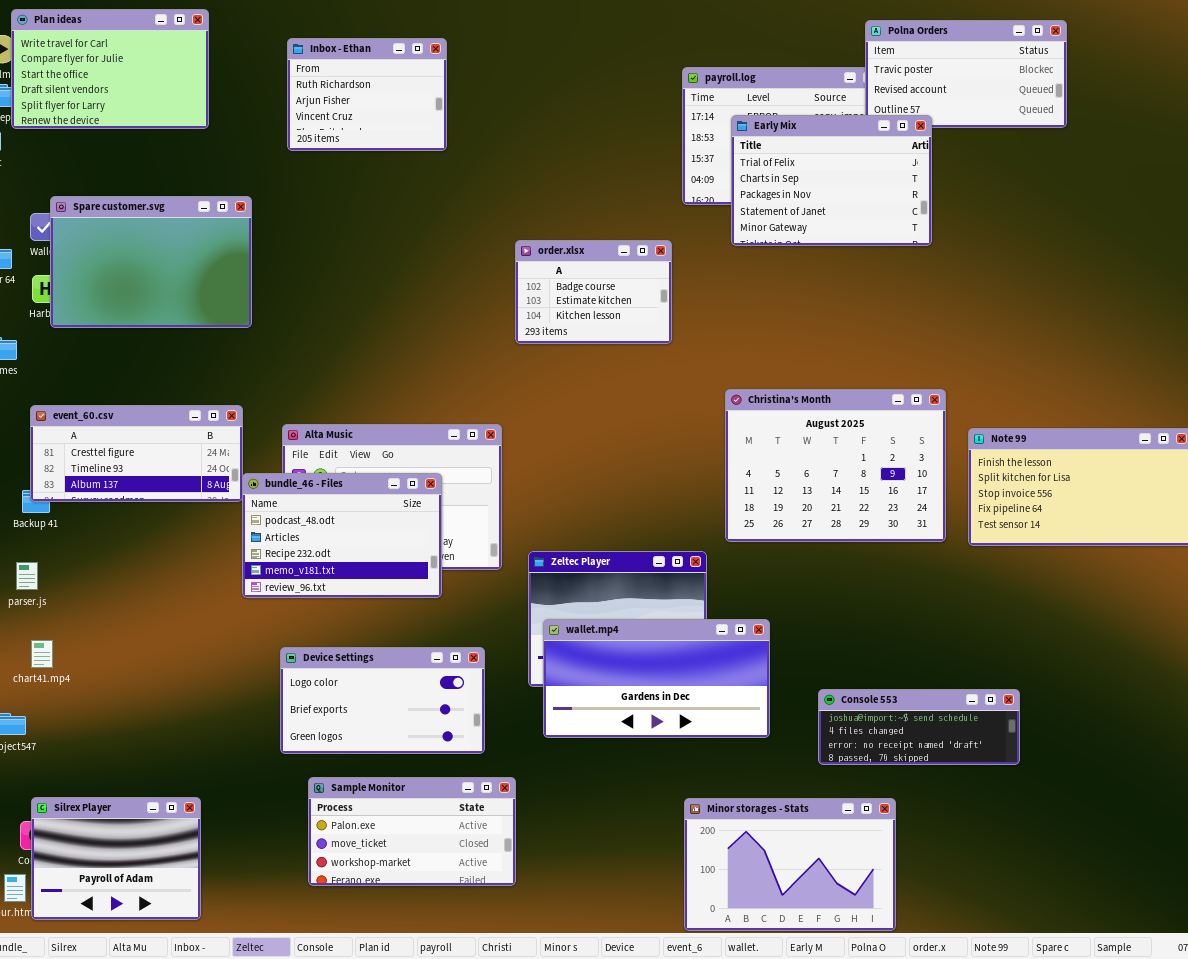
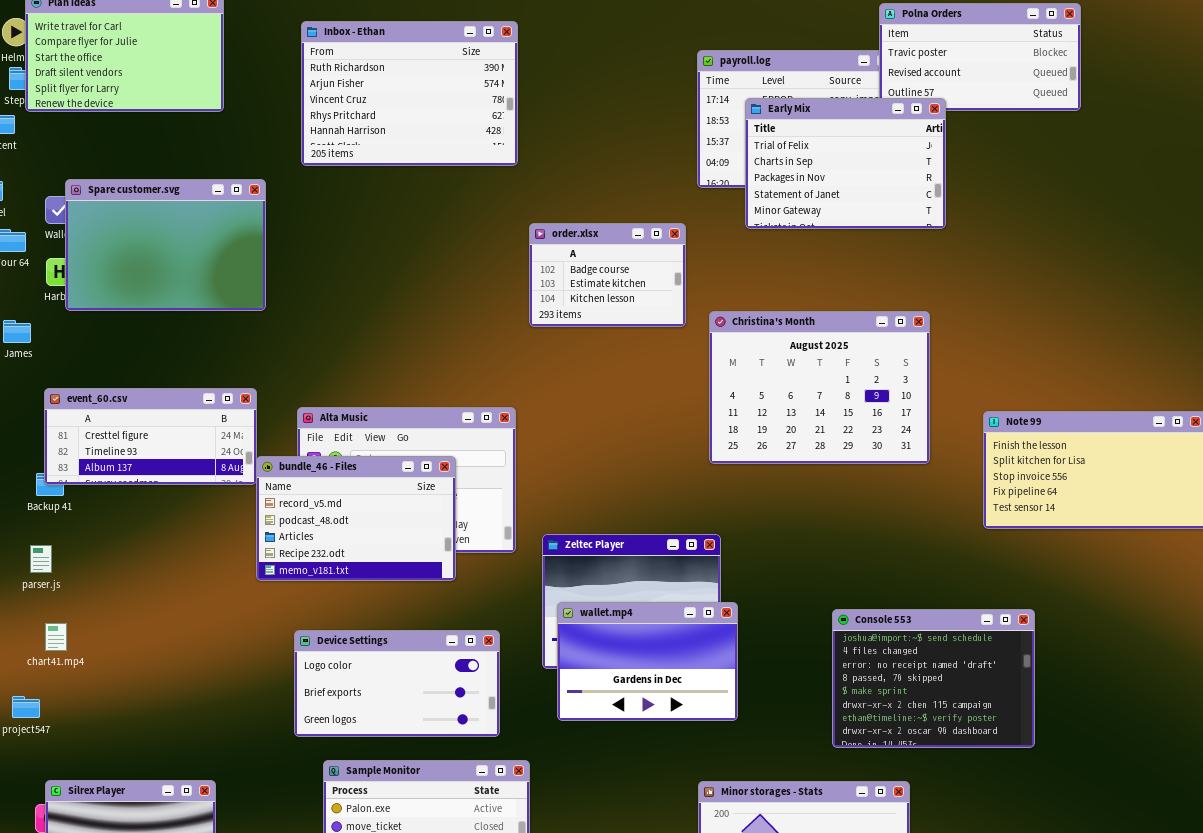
Inbox - Ethan: [287,38,447,151] -> [301,21,518,166], resized
Christina's Month: [725,389,946,542] -> [709,311,930,464], moved
bundle_46 - Files: [242,473,442,598] -> [256,456,456,581], scrolled up 1 row
wallet.mp4: [543,619,770,738] -> [557,602,738,721], resized
Console 553: [818,689,1020,765] -> [832,609,1035,748], resized

